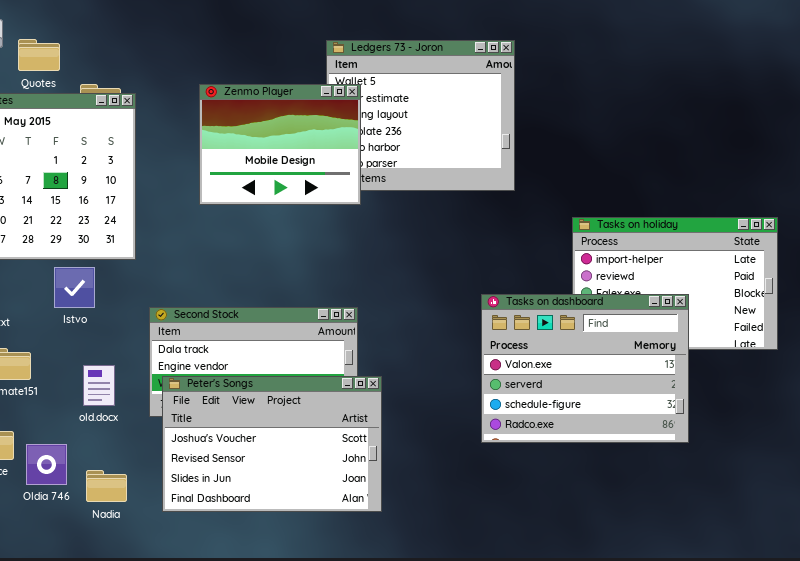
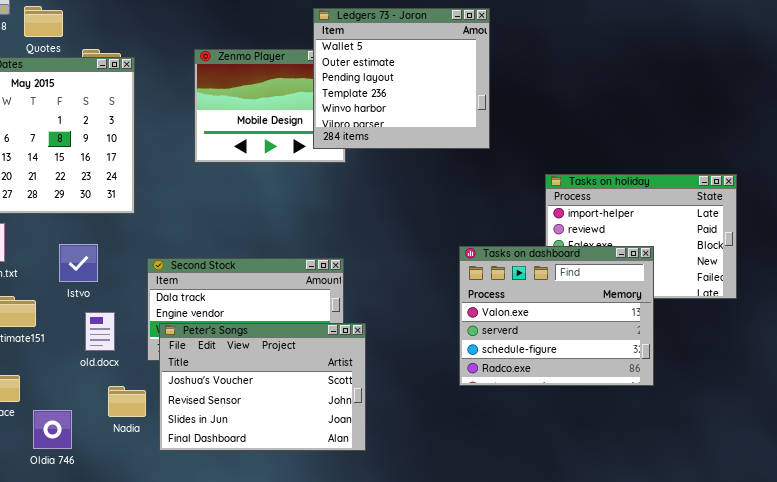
Ledgers 73 - Joron: [326,40,515,191] -> [313,8,490,149], raised
Istvo: [54,267,95,308] -> [59,244,98,282], moved
Oldia 746: [26,444,67,485] -> [33,410,72,449], moved
Nadia: [86,470,127,502] -> [108,386,146,417], moved

